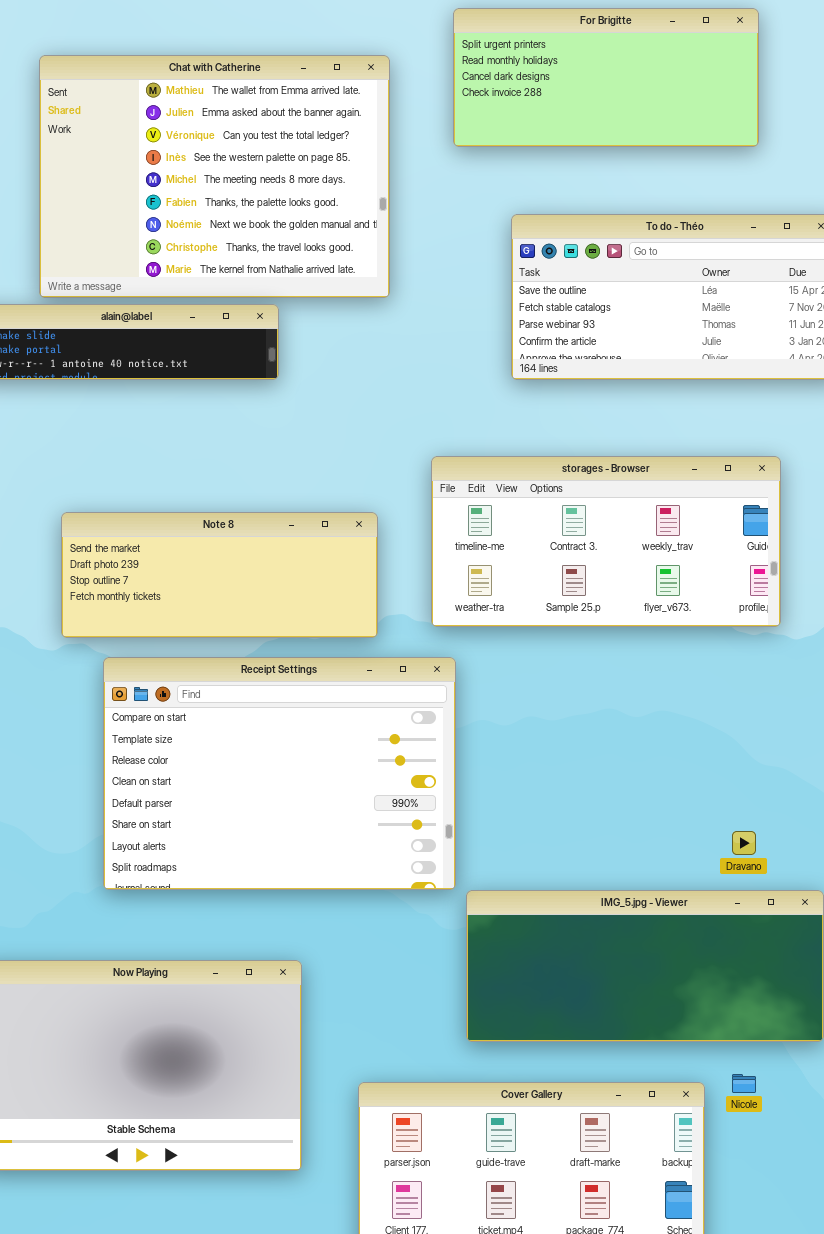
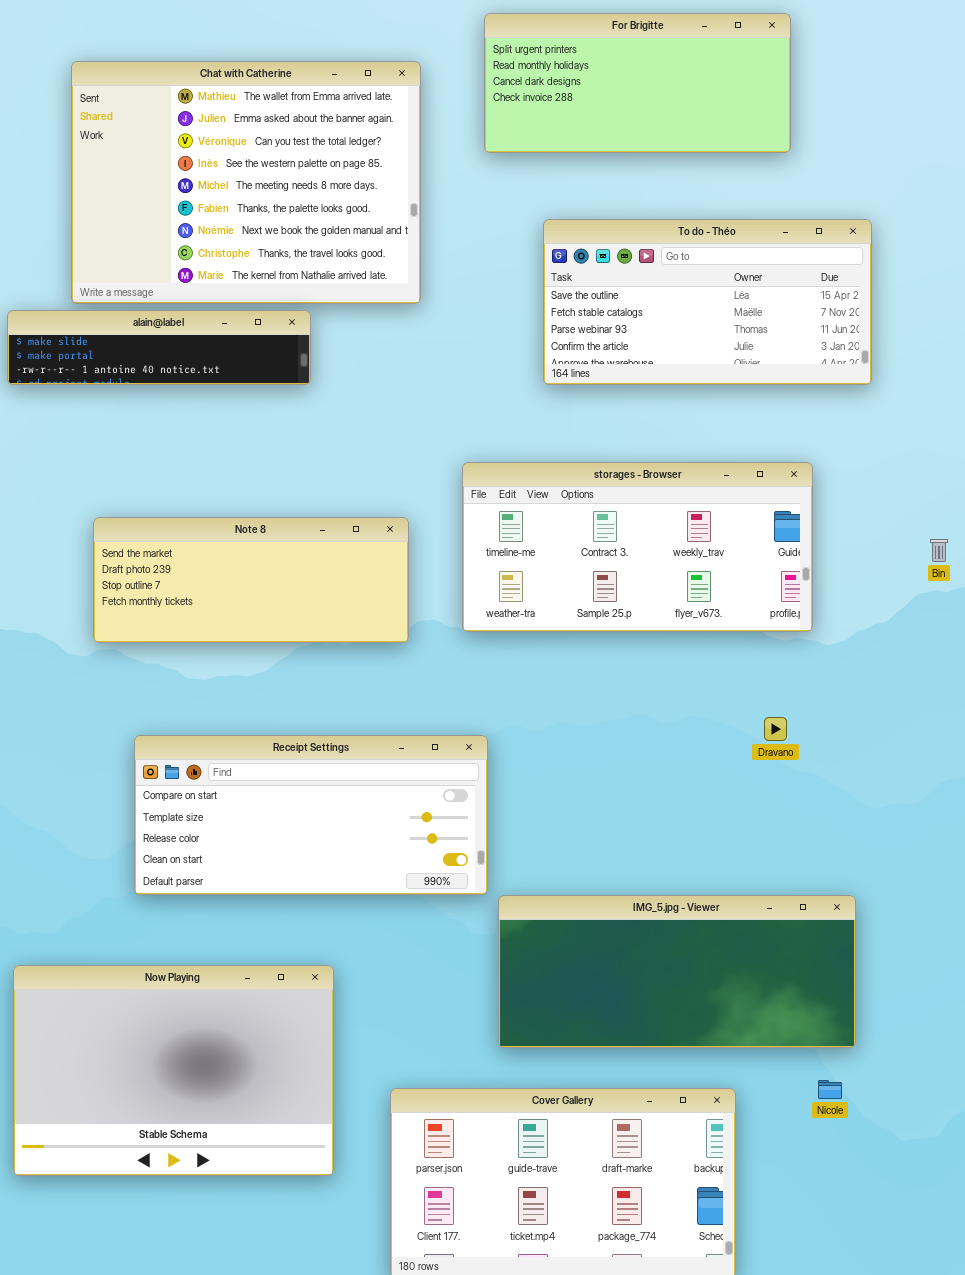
Receipt Settings: [103,657,456,890] -> [134,735,488,895], resized
Dravano: [732,831,756,855] -> [764,717,787,741], moved
Nicole: [732,1074,756,1093] -> [818,1080,842,1099], moved

